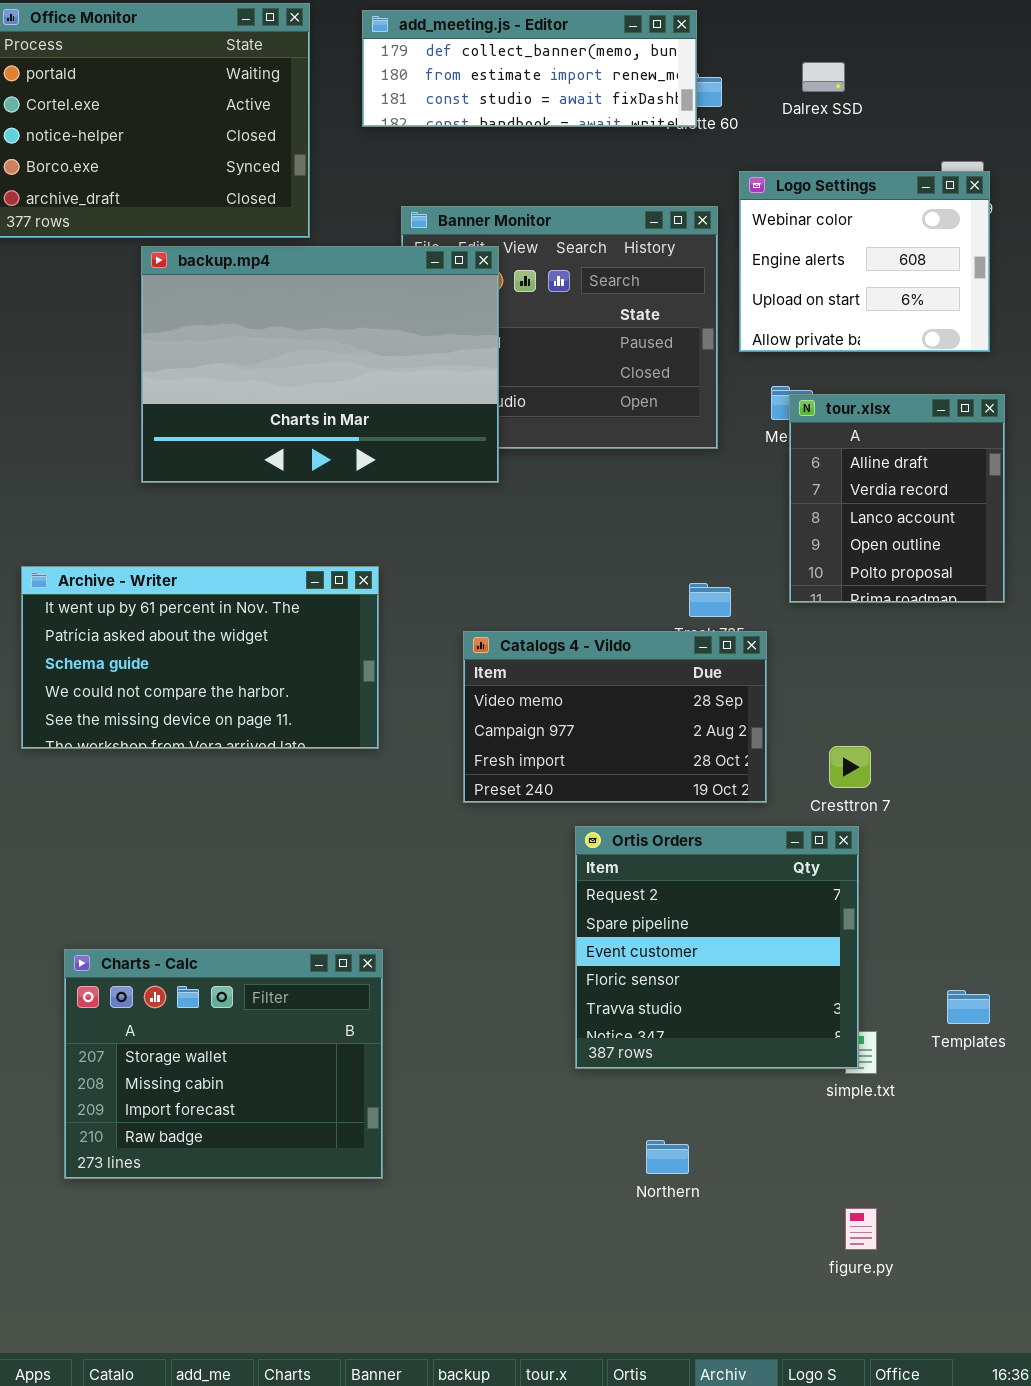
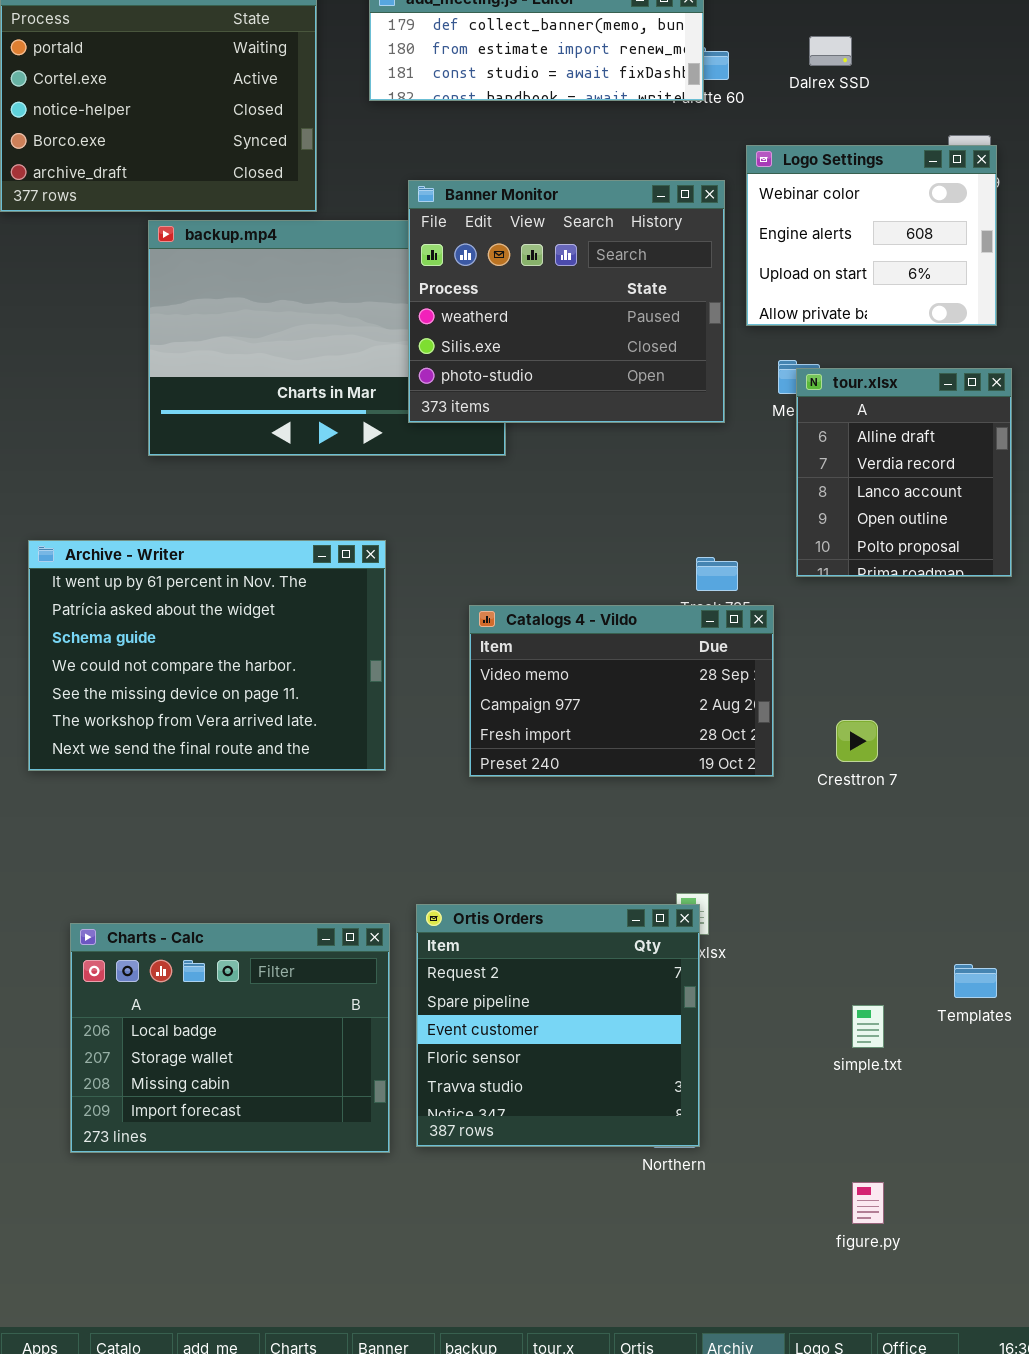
Banner Monitor: [401,206,718,449] -> [408,180,725,423], raised
Archive - Writer: [21,566,379,749] -> [28,540,386,771], resized
Ortis Orders: [575,826,859,1069] -> [416,904,700,1147], moved
Charts - Calc: [64,949,383,1179] -> [70,923,390,1153], scrolled up 1 row

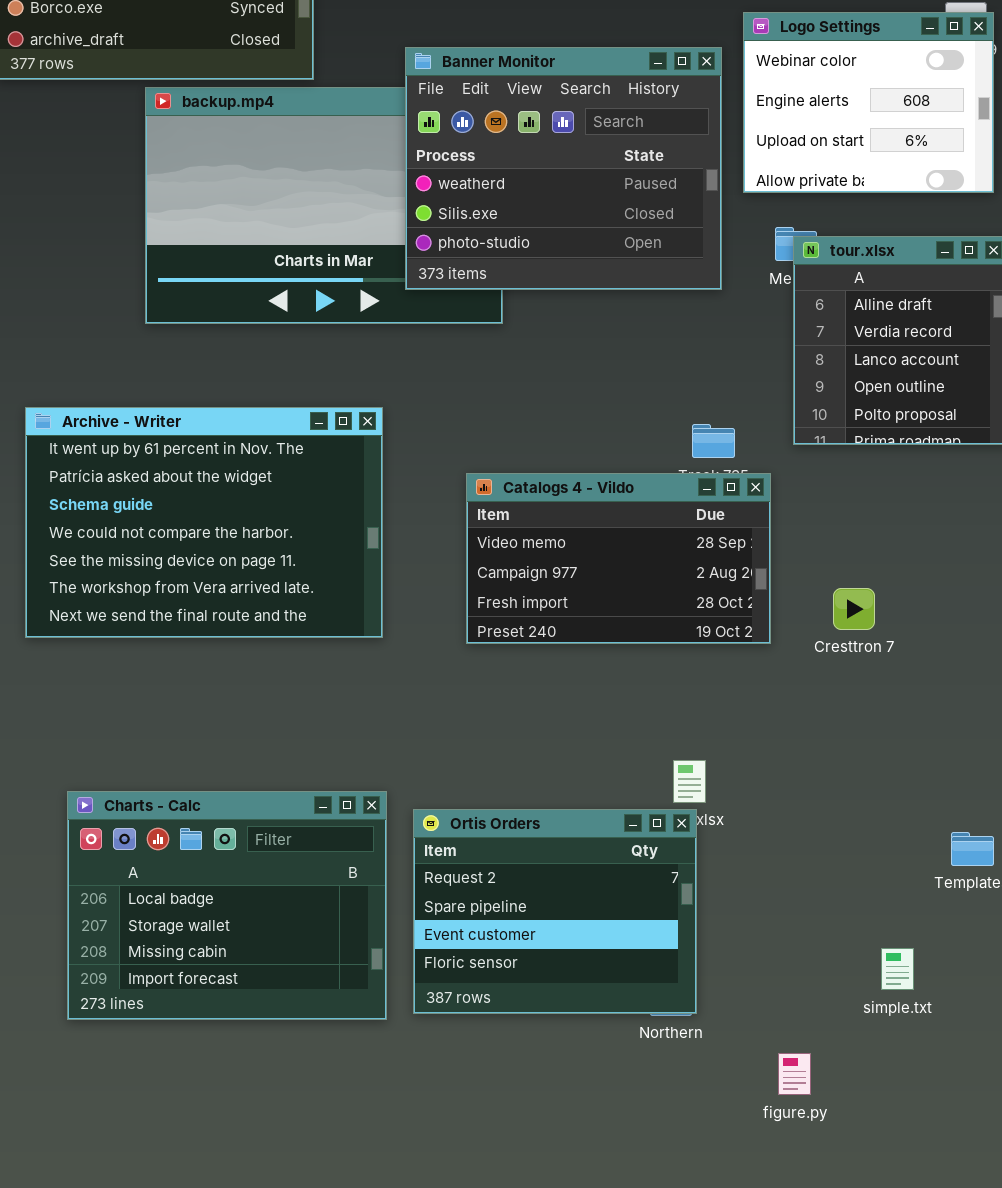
Ortis Orders: [416,904,700,1147] -> [413,809,697,1014], resized
simple.txt: [852,1005,884,1048] -> [881,948,914,990], moved
figure.py: [852,1182,884,1224] -> [778,1053,811,1095], moved

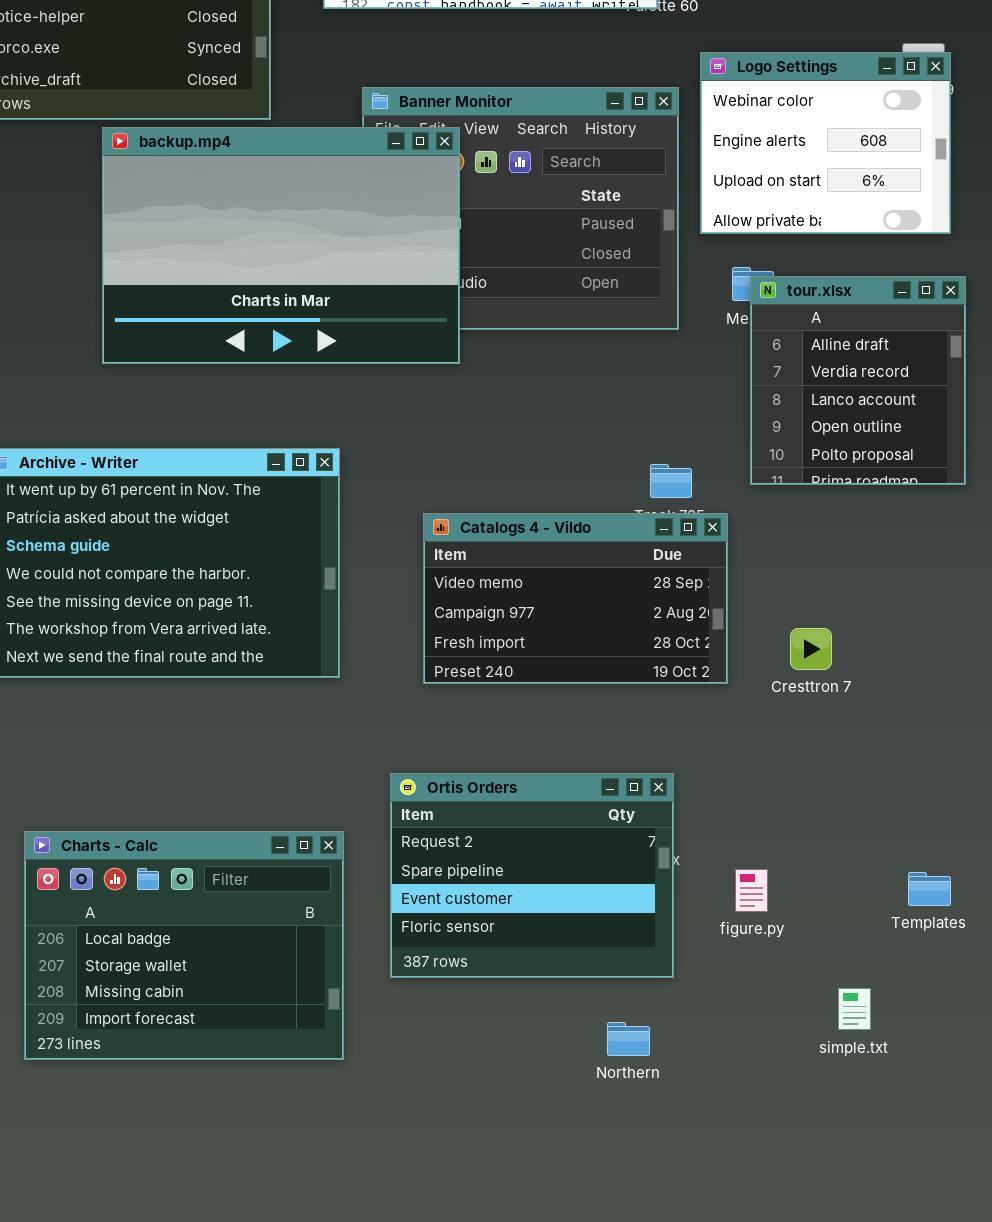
backup.mp4: [145,87,503,324] -> [102,127,460,364], raised
Ortis Orders: [413,809,697,1014] -> [390,773,674,978], moved
figure.py: [778,1053,811,1095] -> [735,869,768,912], moved

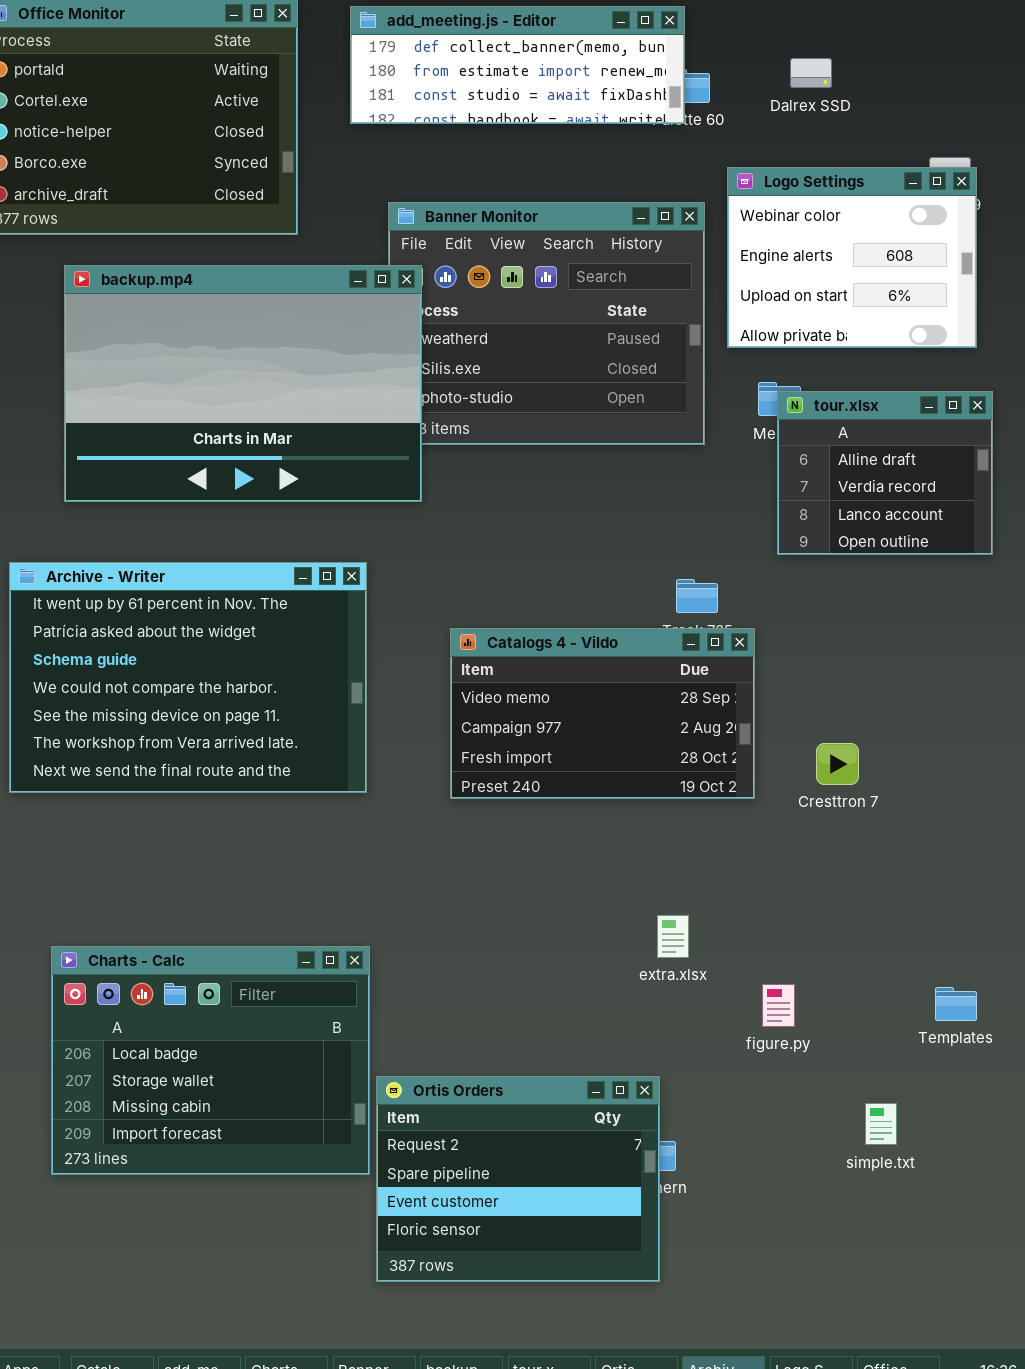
backup.mp4: [102,127,460,364] -> [64,265,422,502], moved
tour.xlsx: [750,276,966,485] -> [777,391,993,555], resized
Ortis Orders: [390,773,674,978] -> [376,1076,660,1282], moved

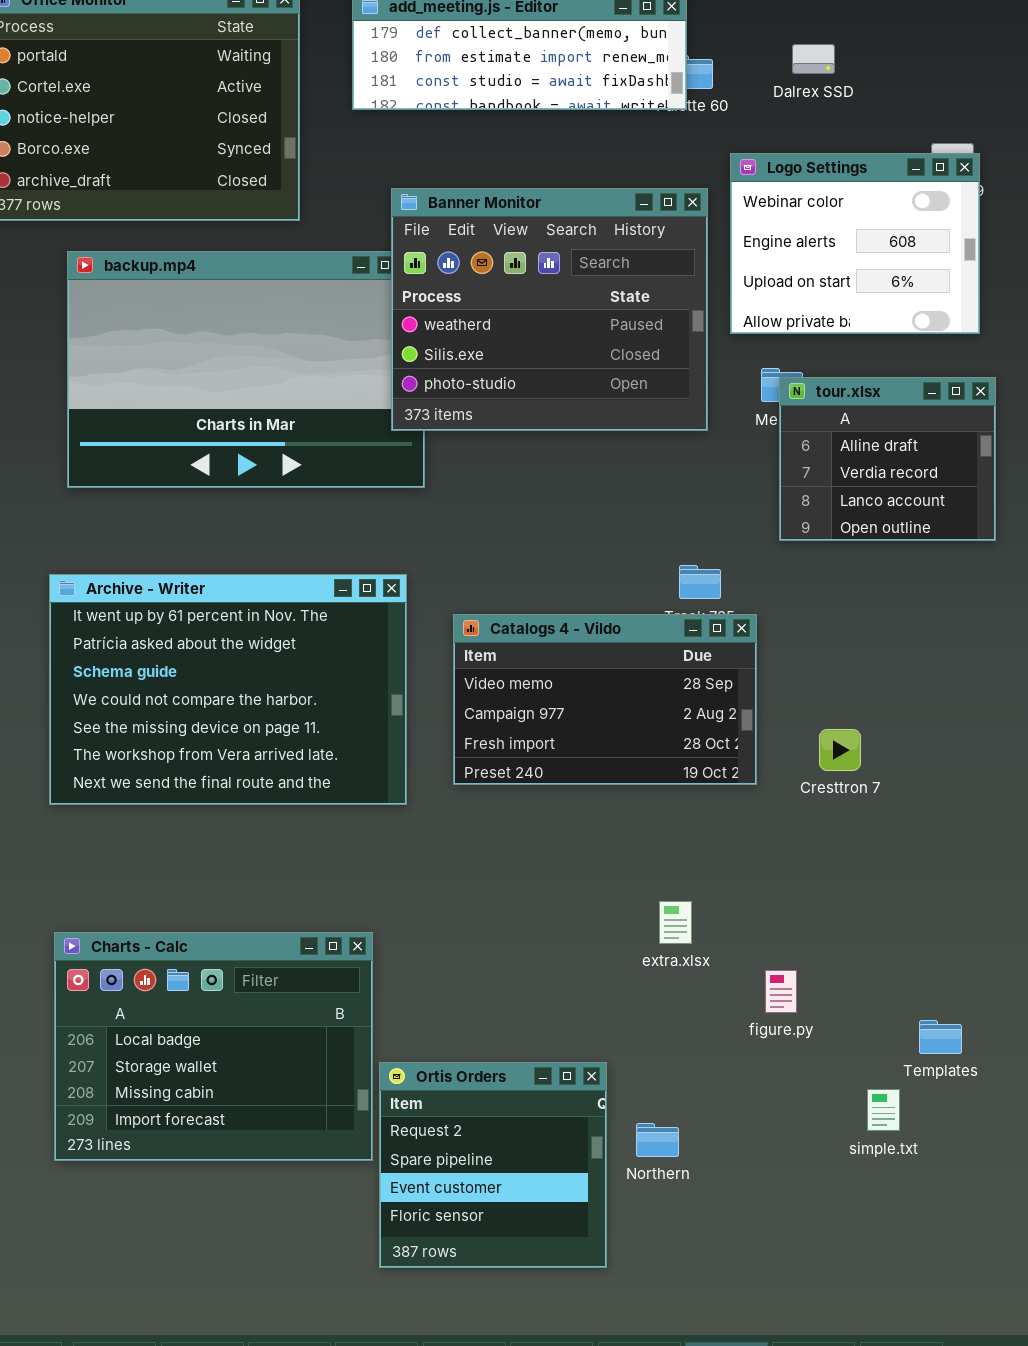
Banner Monitor: [388,202,705,445] -> [391,188,708,431], raised
Archive - Writer: [9,562,367,793] -> [49,574,407,805], moved
Templates: [935,987,977,1021] -> [919,1020,962,1054], moved
Ortis Orders: [376,1076,660,1282] -> [379,1062,607,1268], resized

